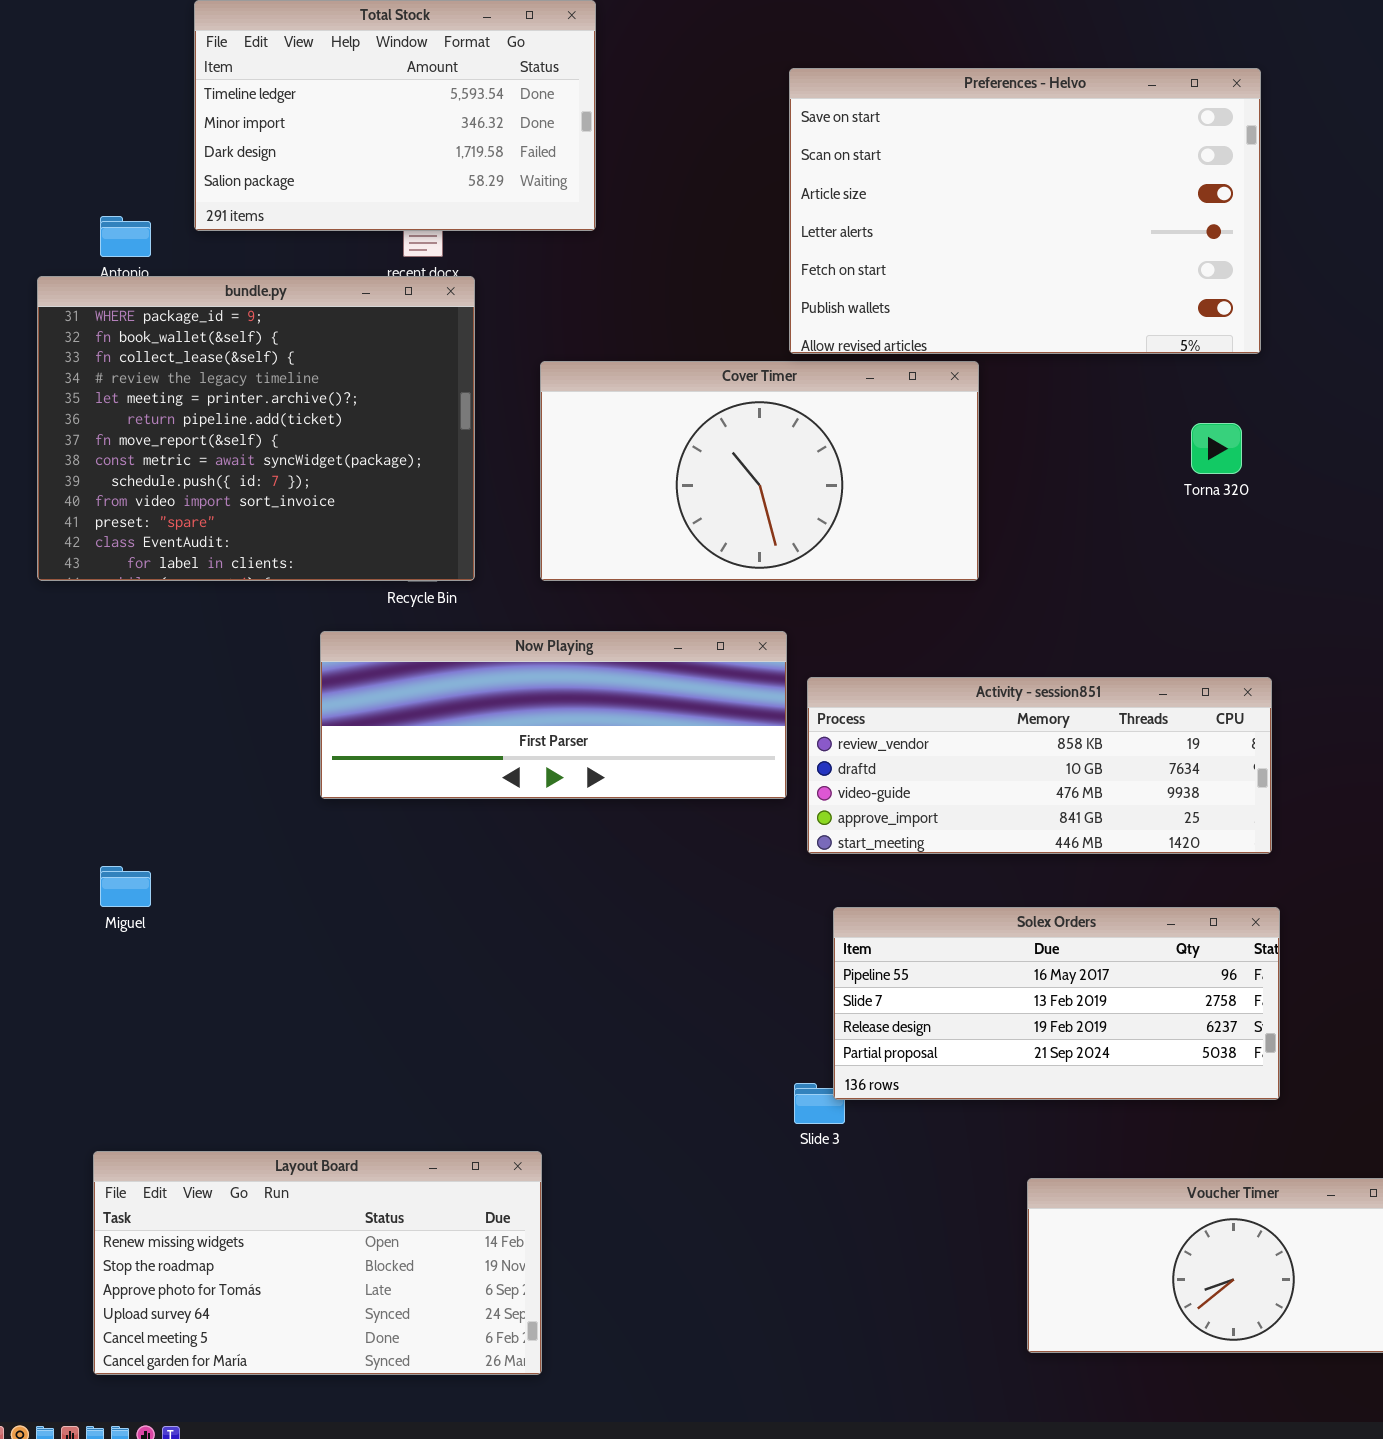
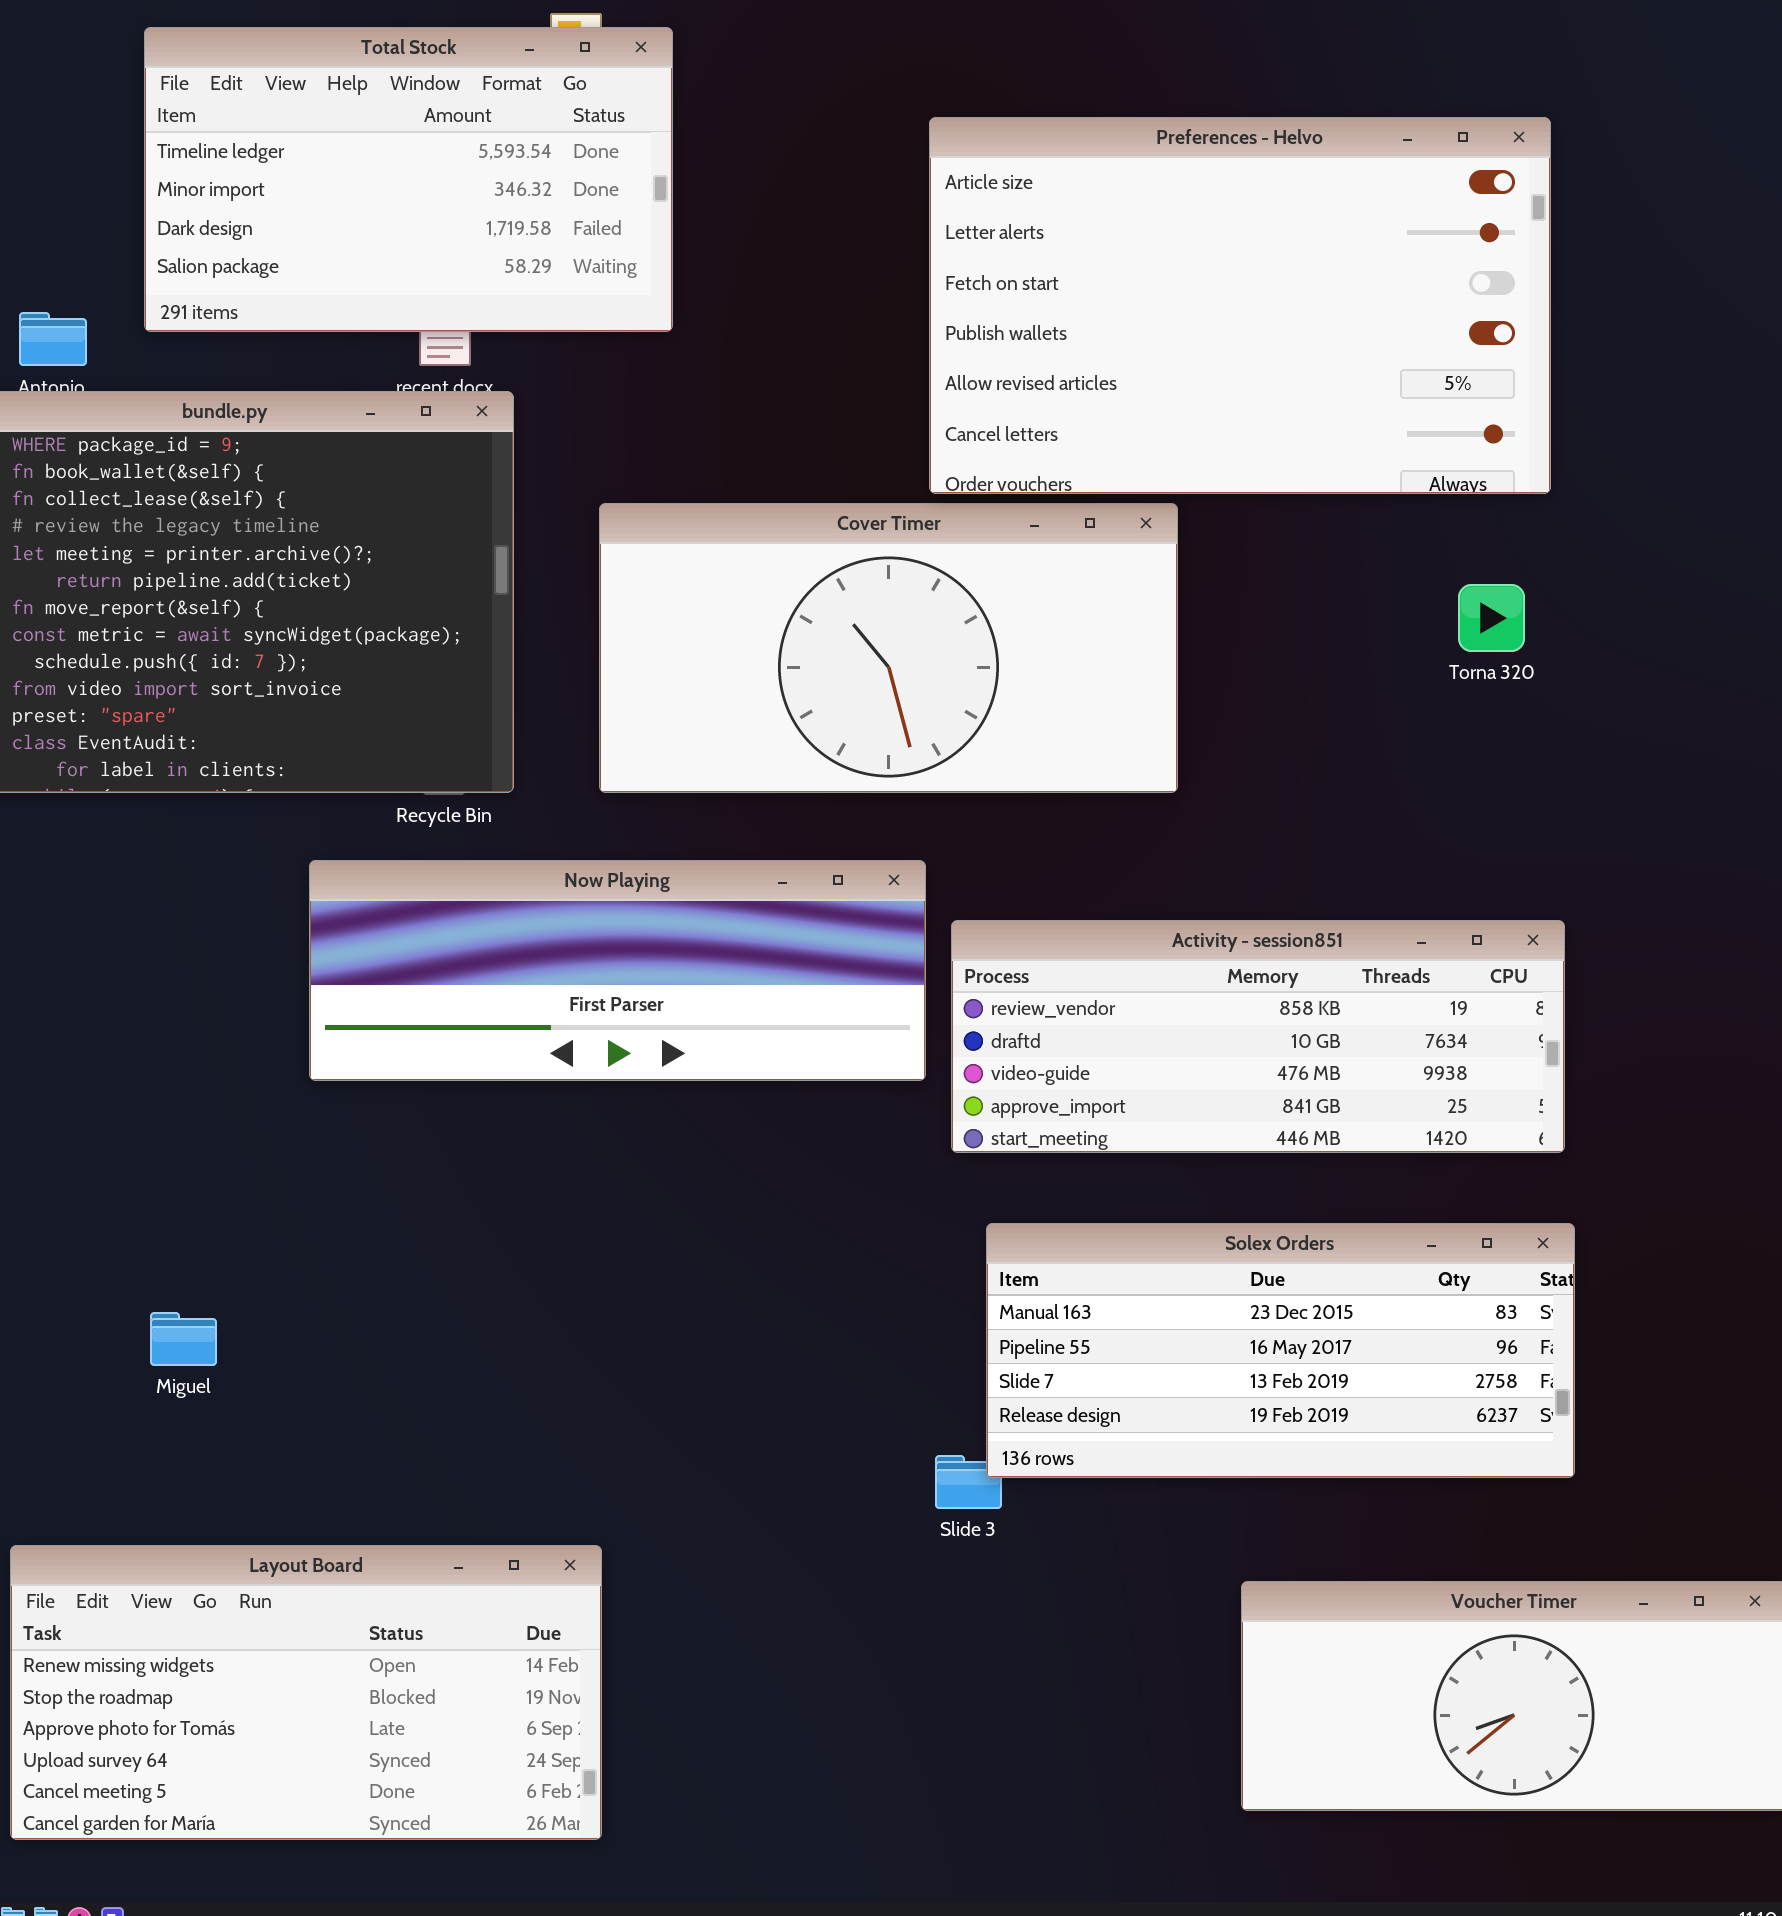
Preferences - Helvo: [789,68,1261,354] -> [929,117,1551,494], scrolled down 2 rows
Miguel: [100,866,151,907] -> [150,1312,217,1366], moved
Solex Orders: [833,907,1280,1100] -> [986,1223,1575,1478], scrolled up 1 row

